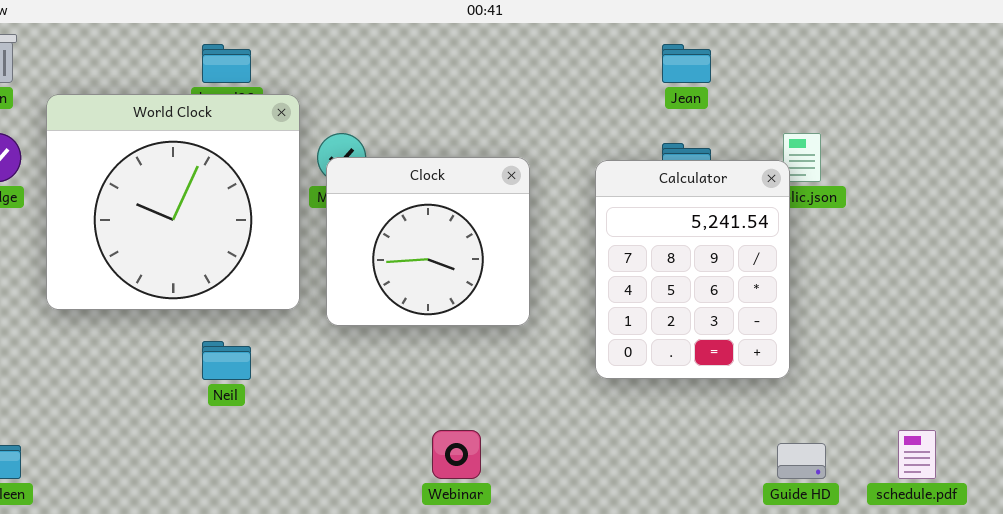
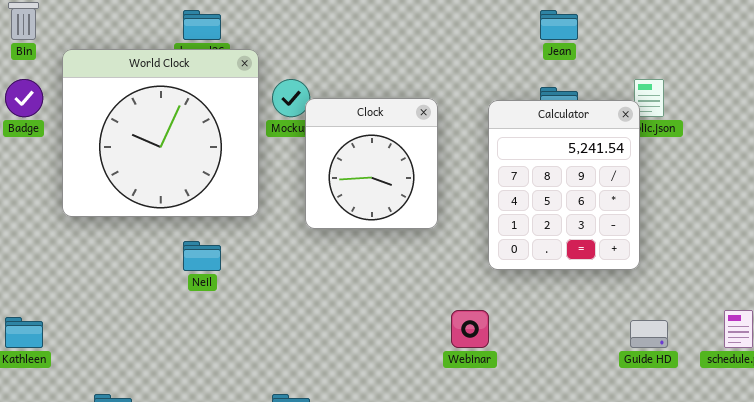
Clock: [326,157,530,326] -> [305,98,438,229], resized
Webinar: [432,430,481,479] -> [451,310,489,348], moved

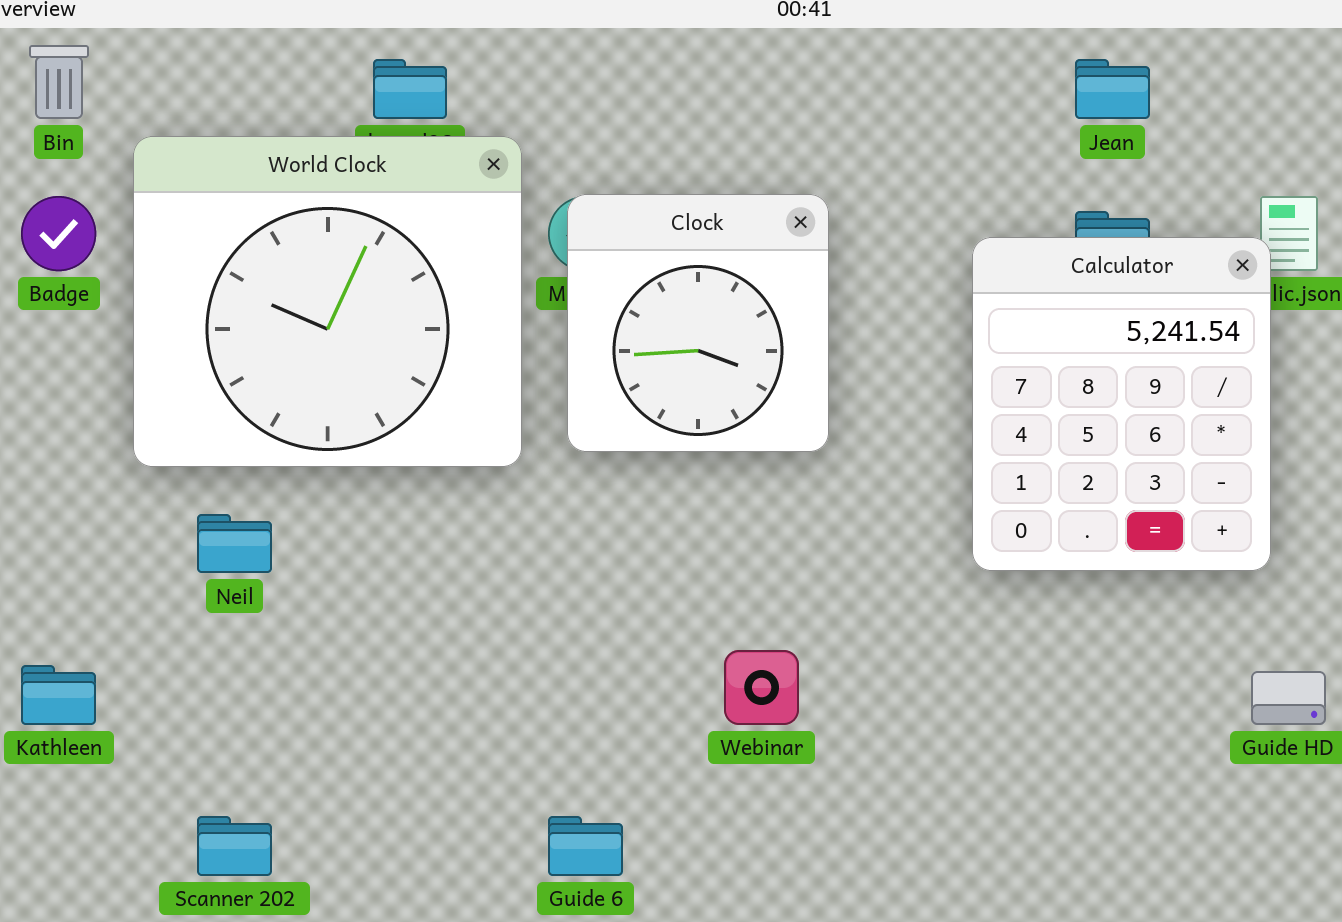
Clock: [305,98,438,229] -> [567,194,829,452], moved
Neil: [183,241,221,271] -> [197,514,272,573], moved
Webinar: [451,310,489,348] -> [724,650,799,725], moved

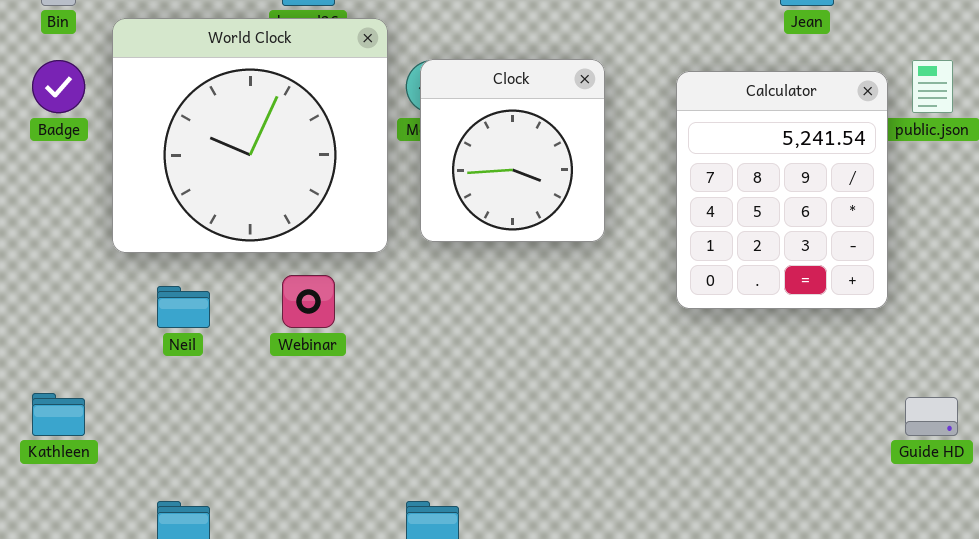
Calculator: [972,237,1271,571] -> [676,71,888,309], moved
Webinar: [724,650,799,725] -> [282,275,335,328], moved

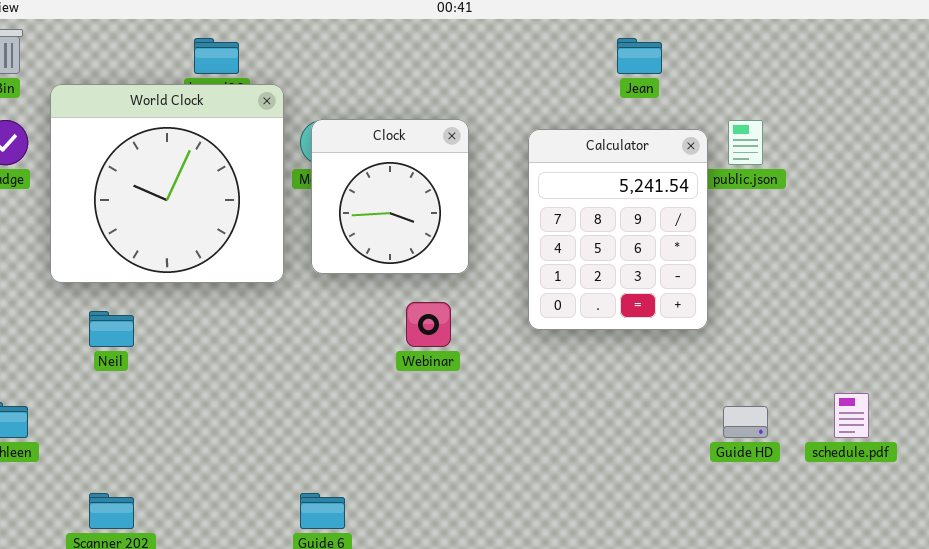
Webinar: [282,275,335,328] -> [406,302,451,347], moved

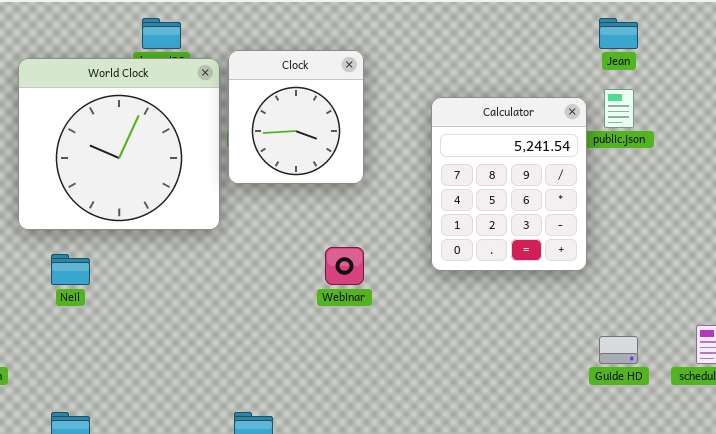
Jean: [617,38,662,74] -> [599,18,638,49], moved
Clock: [311,119,469,274] -> [228,50,364,184], moved

